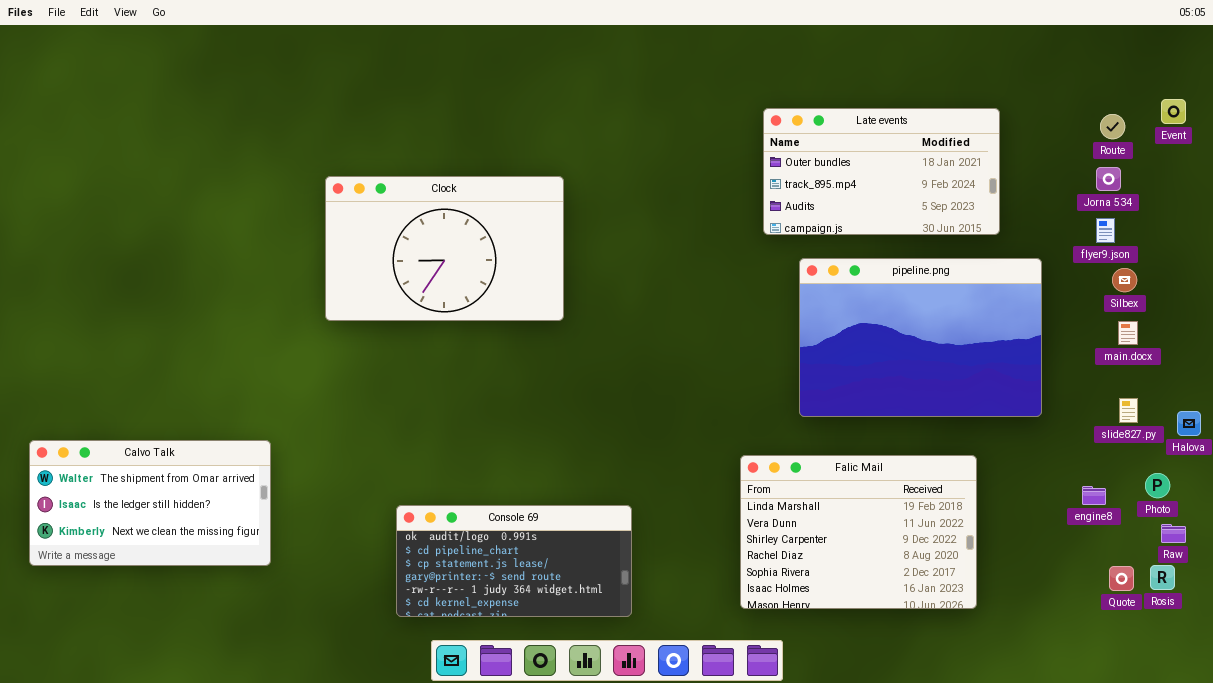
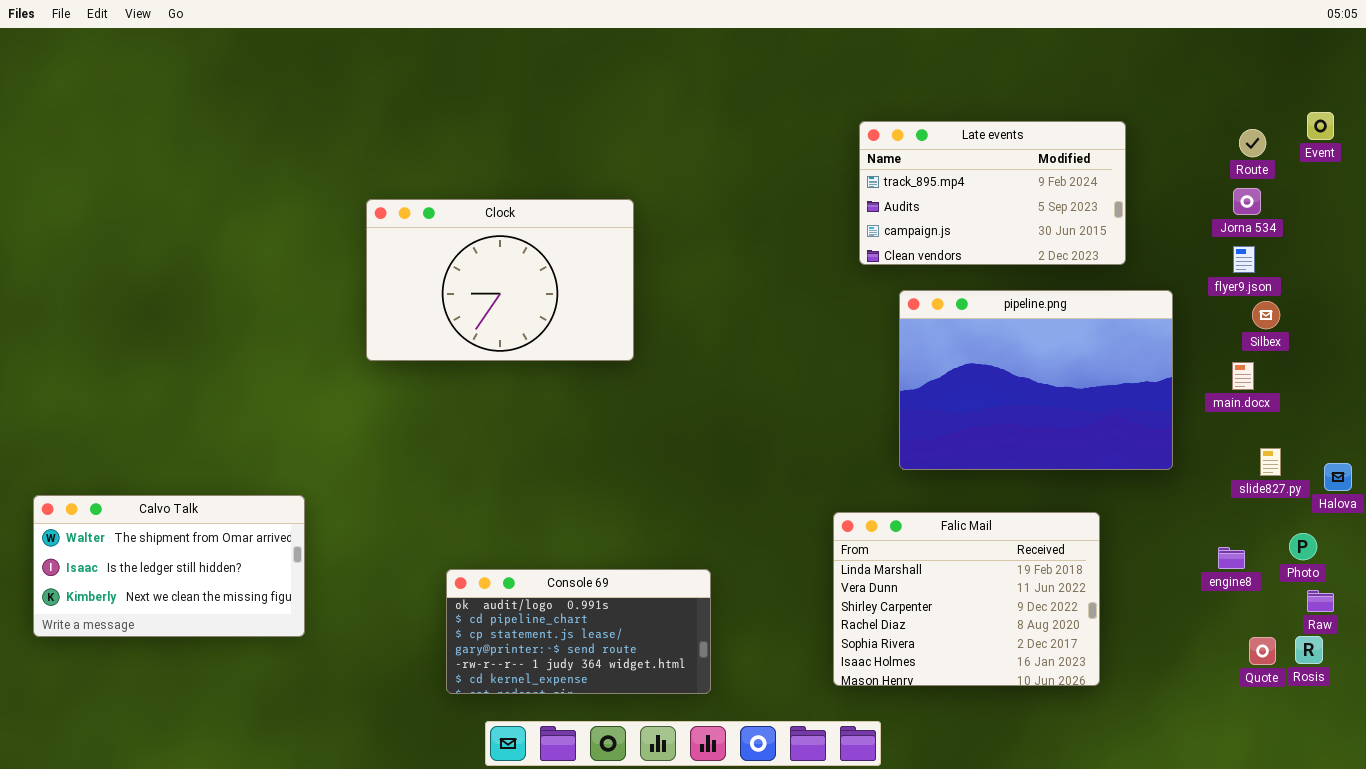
Late events: [763,108,1000,235] -> [859,121,1126,265], scrolled down 1 row
main.docx: [1118,321,1138,345] -> [1232,362,1254,390], moved

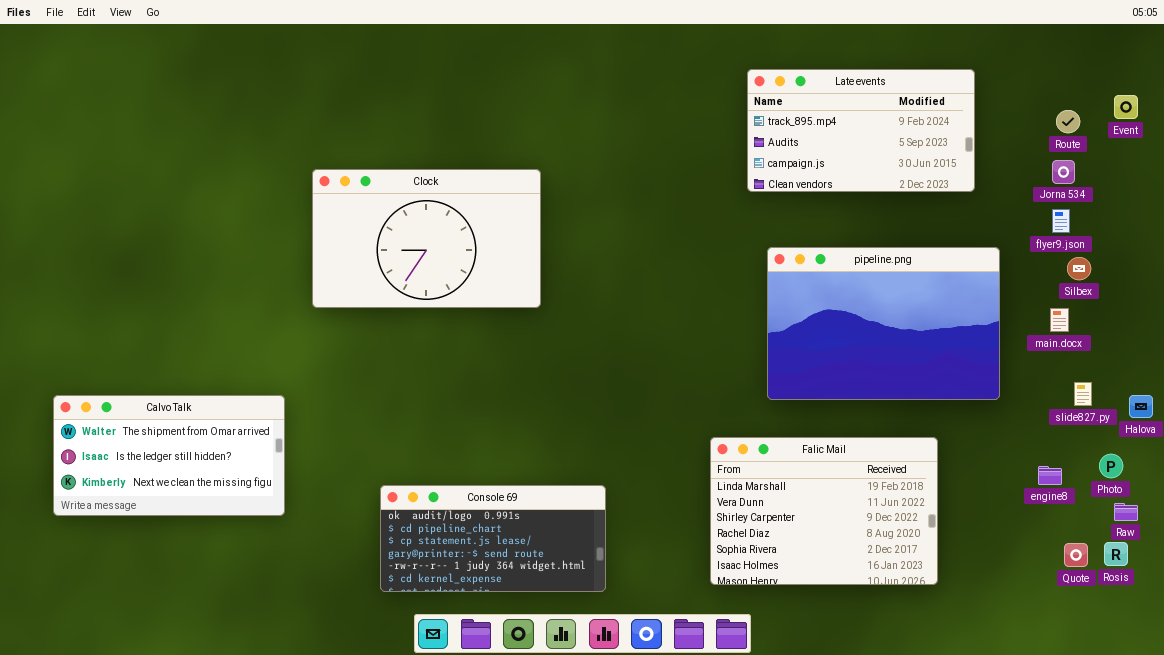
Late events: [859,121,1126,265] -> [747,69,975,192], moved
Calvo Talk: [33,495,305,637] -> [53,395,285,516], moved

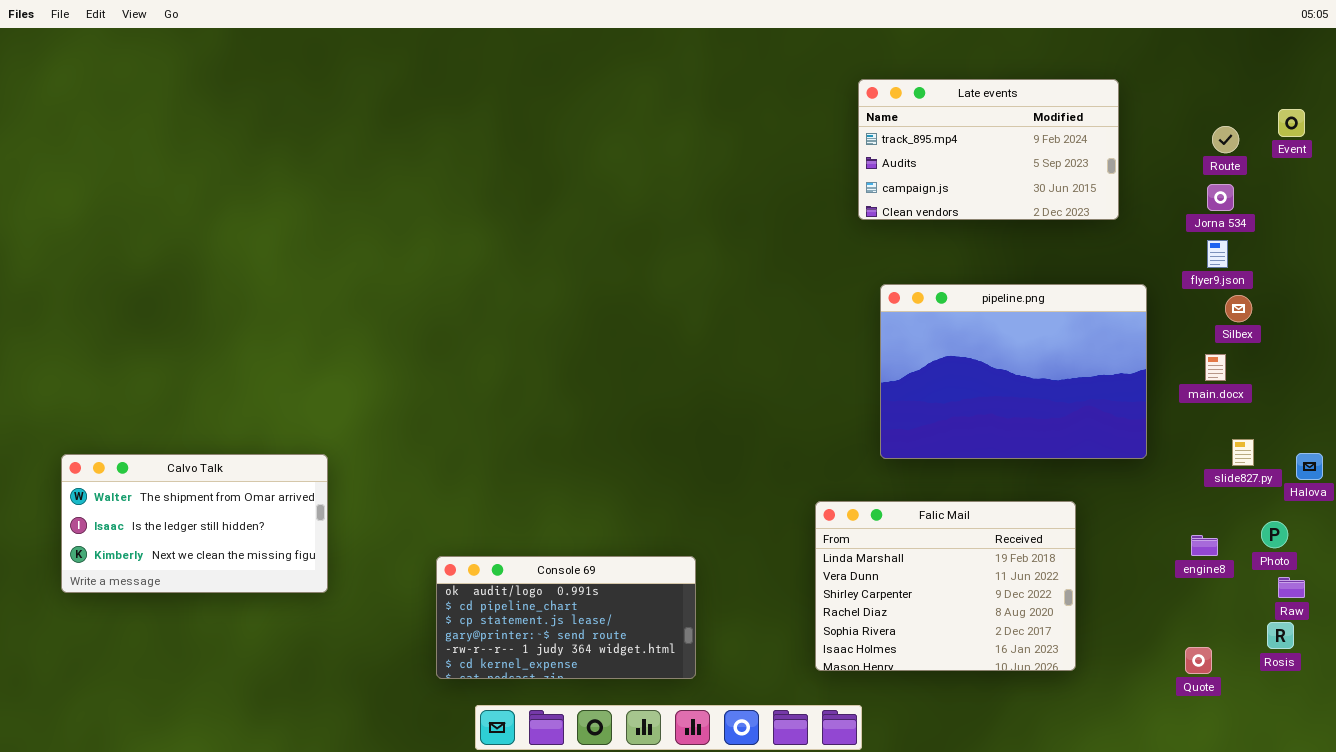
Clock: [312,169,541,308] -> none, closed
Quote: [1064,543,1088,567] -> [1185,647,1212,674], moved

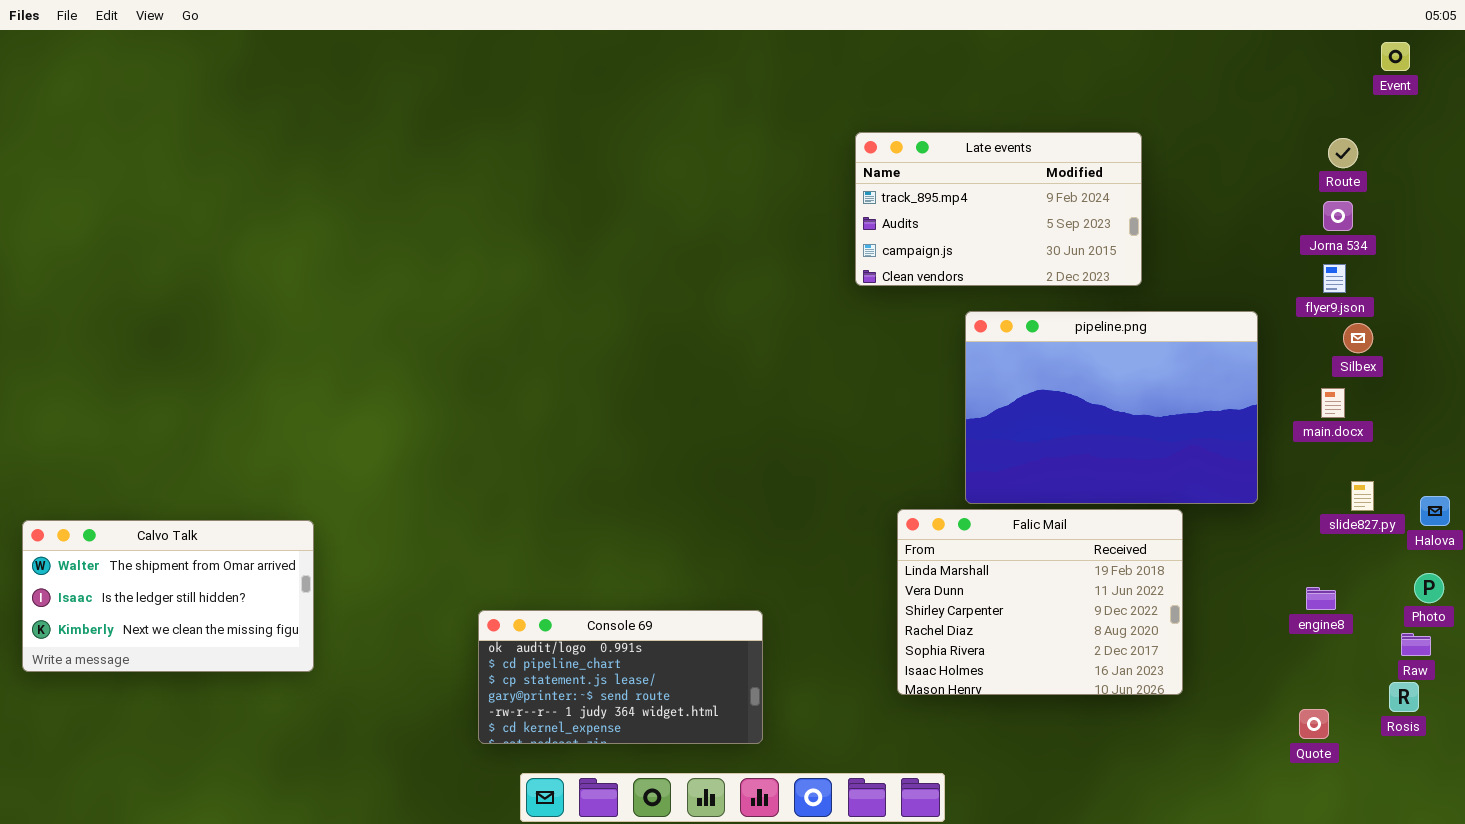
Late events: [858,79,1119,220] -> [855,132,1142,286], moved
Event: [1278,109,1305,137] -> [1381,42,1410,71], moved
Calvo Talk: [61,454,328,593] -> [22,520,314,672], moved
Falic Mail: [815,501,1076,671] -> [897,509,1183,695], moved
Photo: [1261,521,1288,548] -> [1414,573,1444,603], moved

